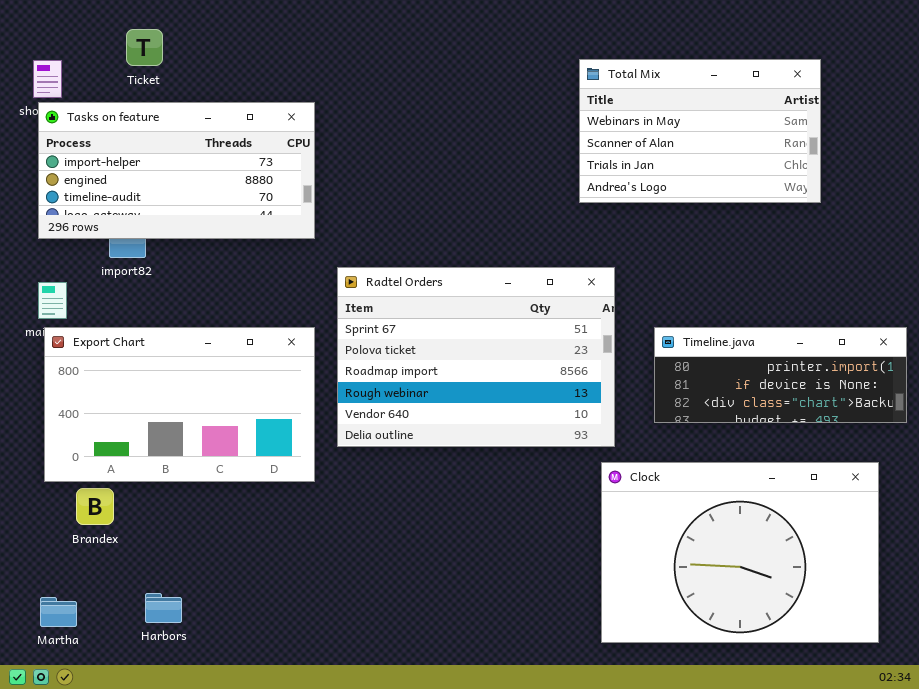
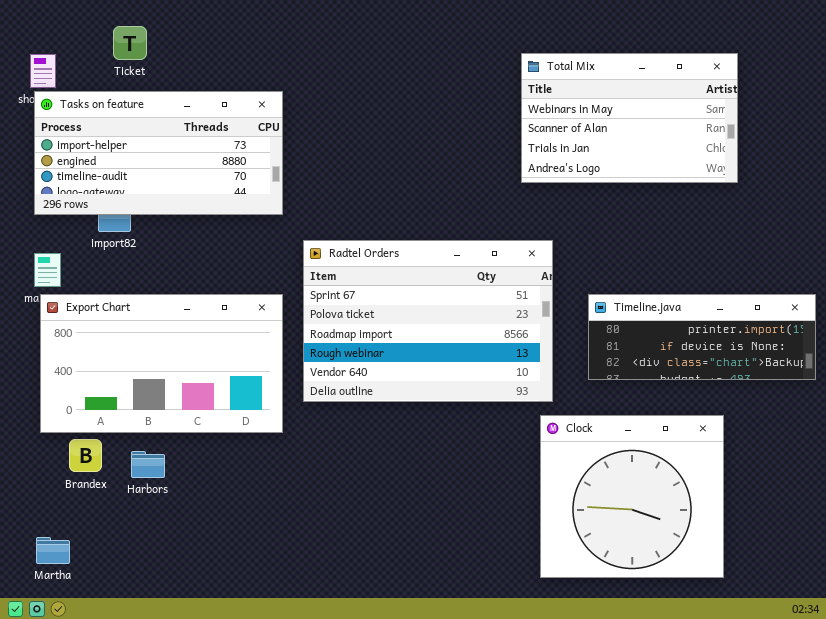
Clock: [601,462,879,643] -> [540,415,724,578], resized
Harbors: [145,593,182,623] -> [131,451,165,478], moved

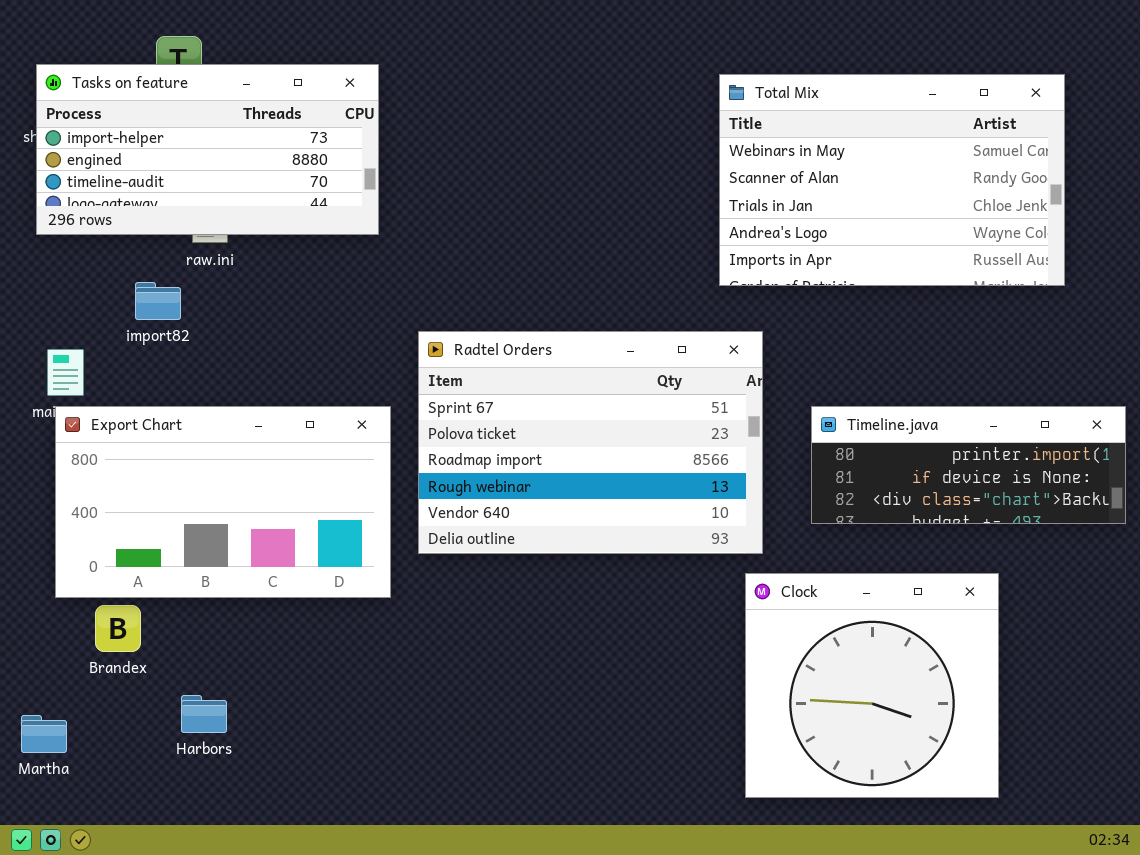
Total Mix: [521,53,738,183] -> [719,74,1065,286], resized
Tasks on feature: [34,91,283,215] -> [36,64,379,235], moved
Harbors: [131,451,165,478] -> [181,695,227,733], moved
Martha: [36,537,70,564] -> [21,715,67,753], moved

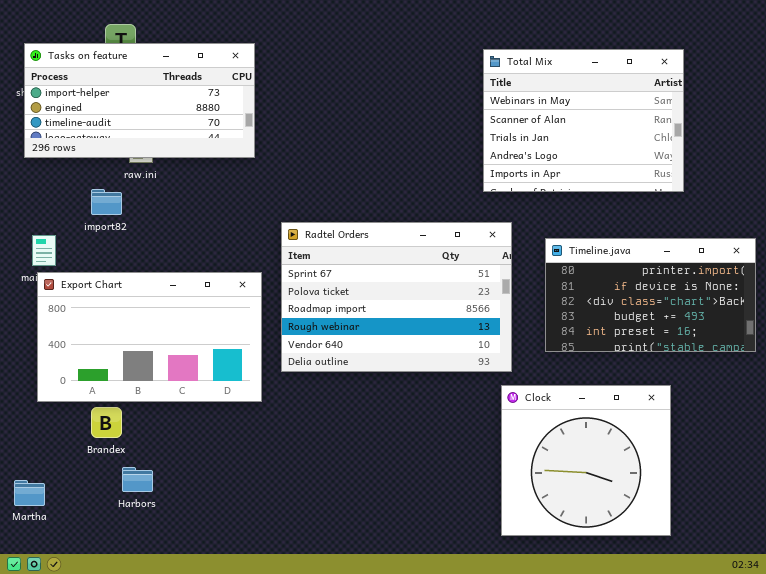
Total Mix: [719,74,1065,286] -> [483,49,684,192], resized
Timeline.java: [811,406,1126,524] -> [545,238,756,352], resized
Brandex: [95,605,141,652] -> [91,407,122,438], moved

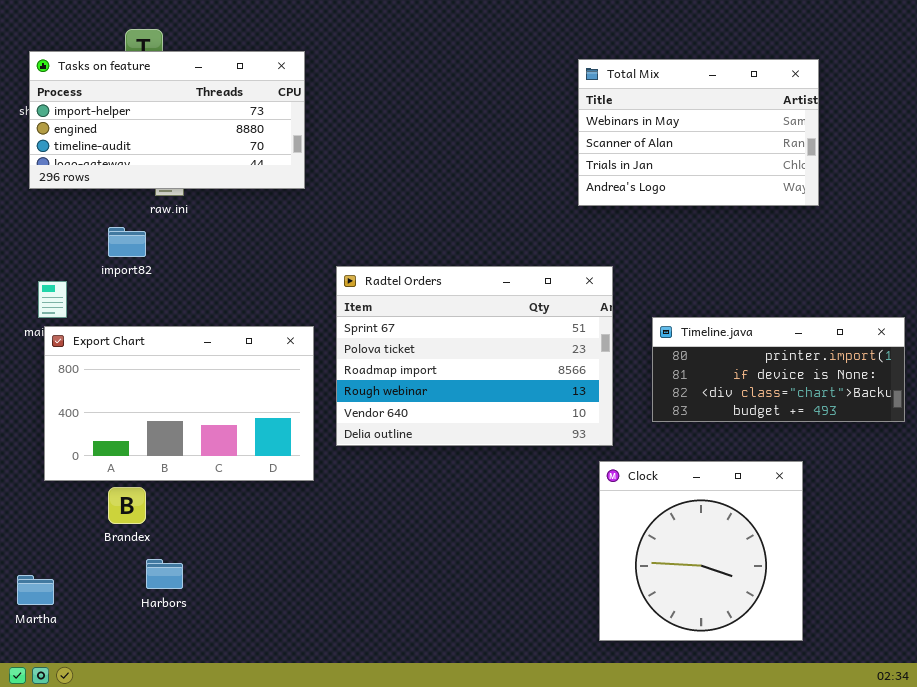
Total Mix: [483,49,684,192] -> [578,59,819,206], resized
Timeline.java: [545,238,756,352] -> [652,317,905,422], resized

